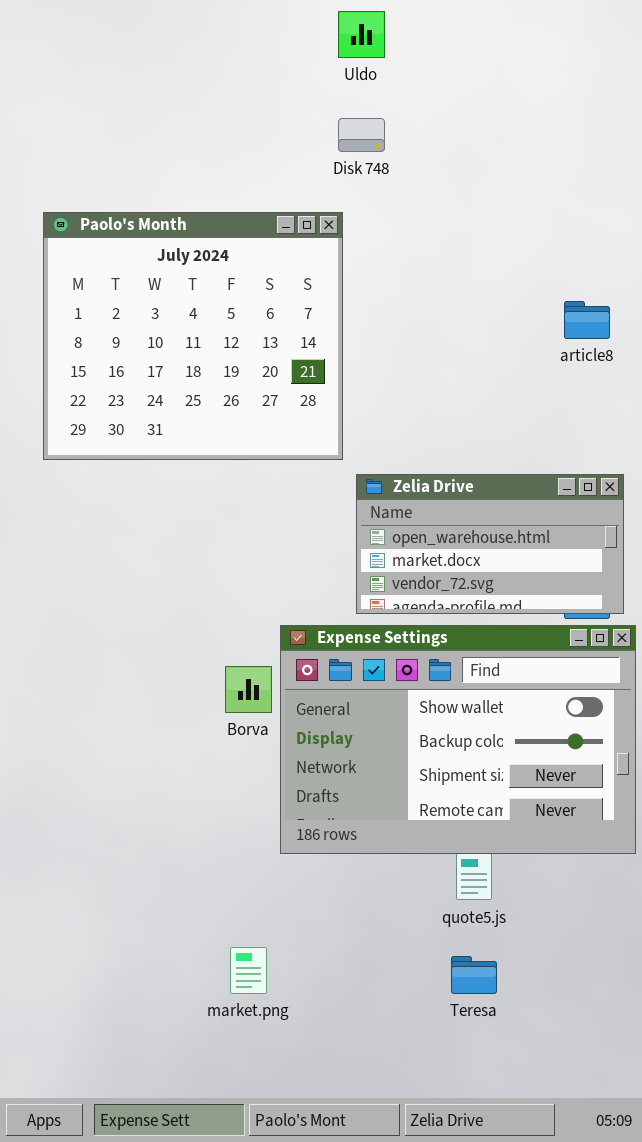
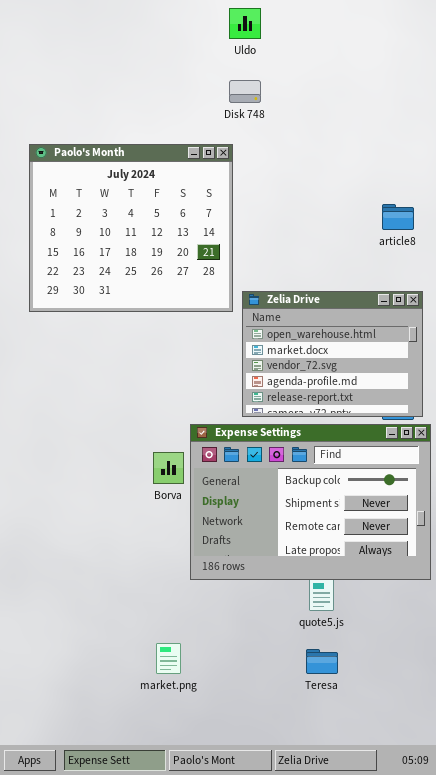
Zelia Drive: [356,474,624,614] -> [242,291,423,417], resized
Expense Settings: [280,625,636,854] -> [190,424,431,580], scrolled down 1 row

